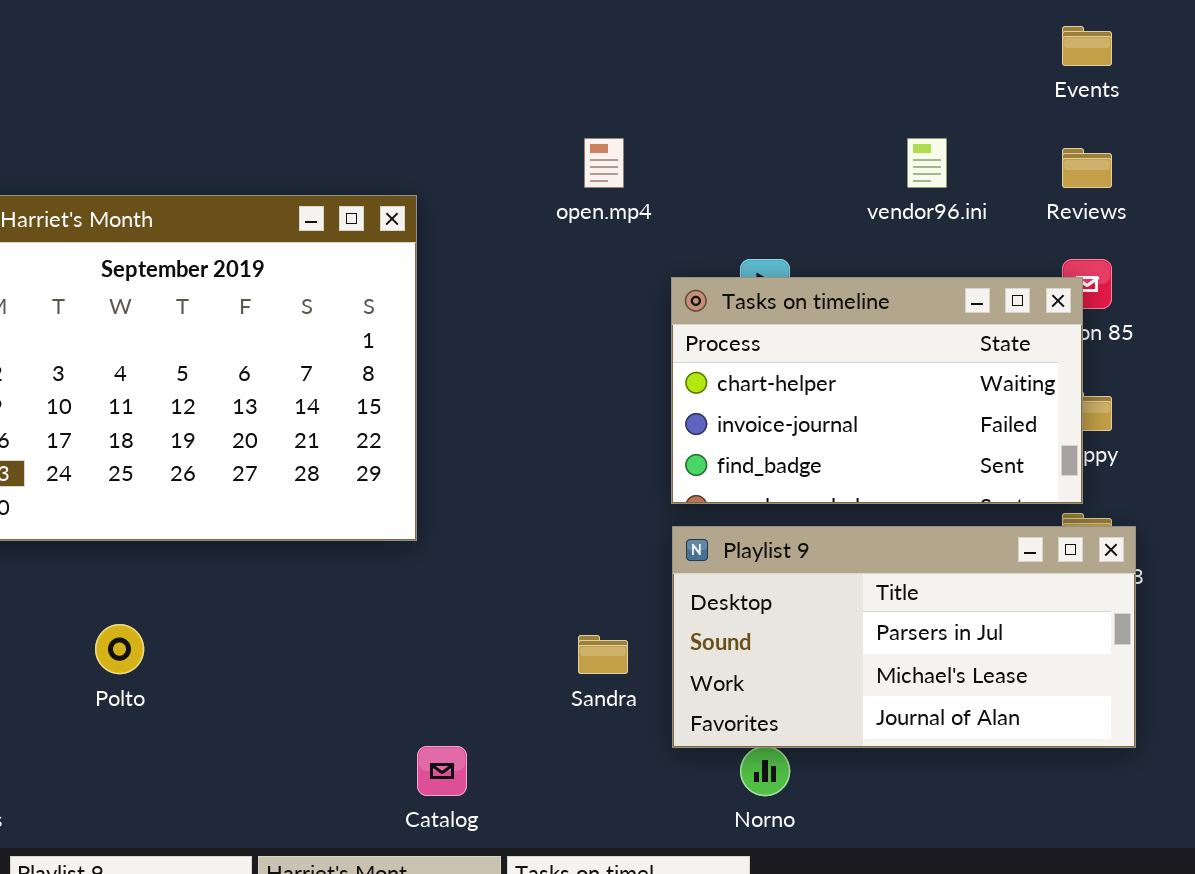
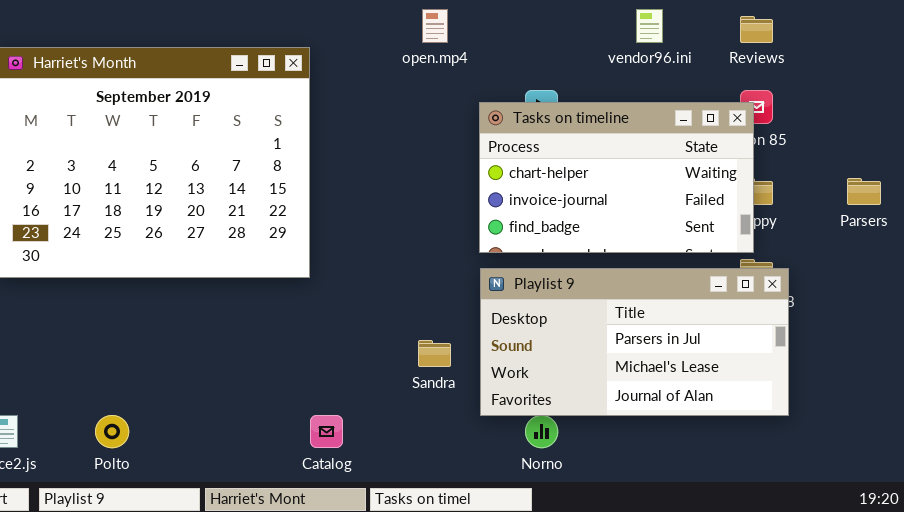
Polto: [95,624,144,674] -> [95,415,129,448], moved

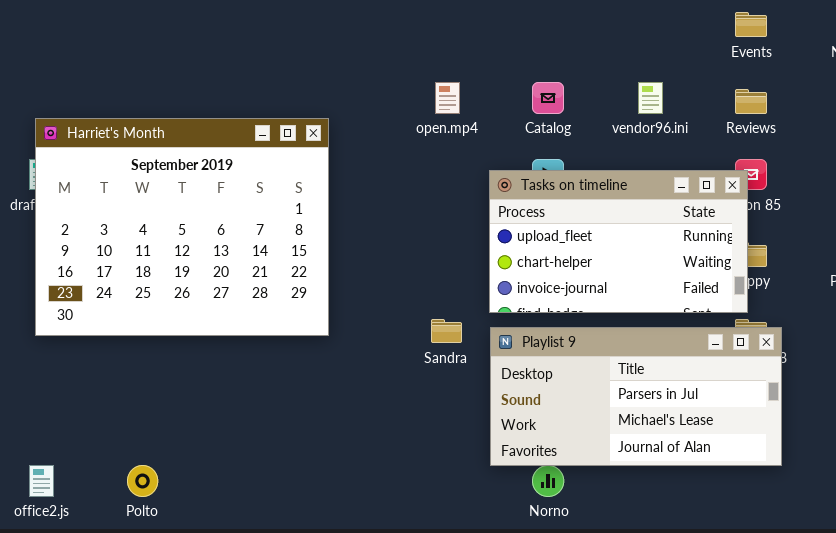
Tasks on timeline: [479,102,754,253] -> [489,170,748,313], scrolled up 1 row
Sandra: [418,340,451,367] -> [431,319,462,343], moved
Catalog: [310,415,343,448] -> [532,82,564,114], moved

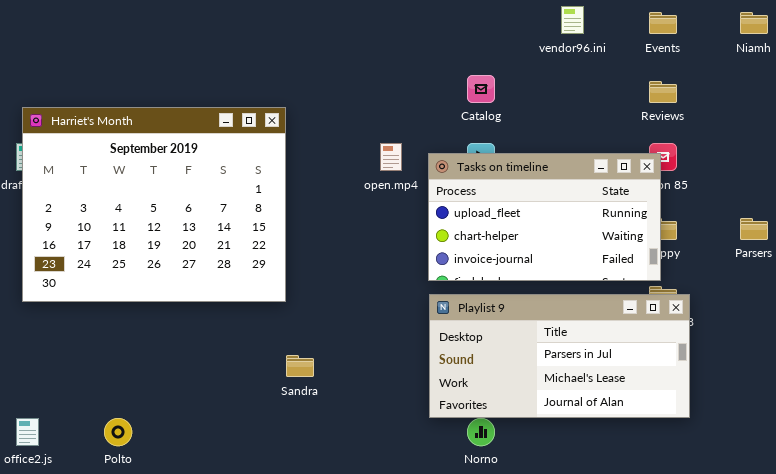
open.mp4: [435,82,460,114] -> [380,143,402,171], moved
vendor96.ini: [638,82,663,114] -> [561,6,584,34], moved
Sandra: [431,319,462,343] -> [286,355,314,377], moved

